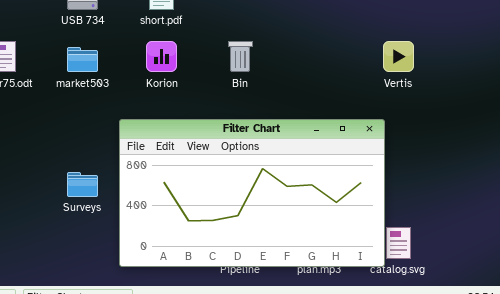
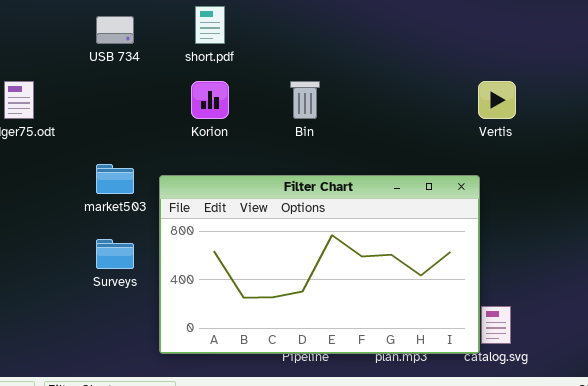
market503: [67,47,98,72] -> [96,164,134,194], moved

